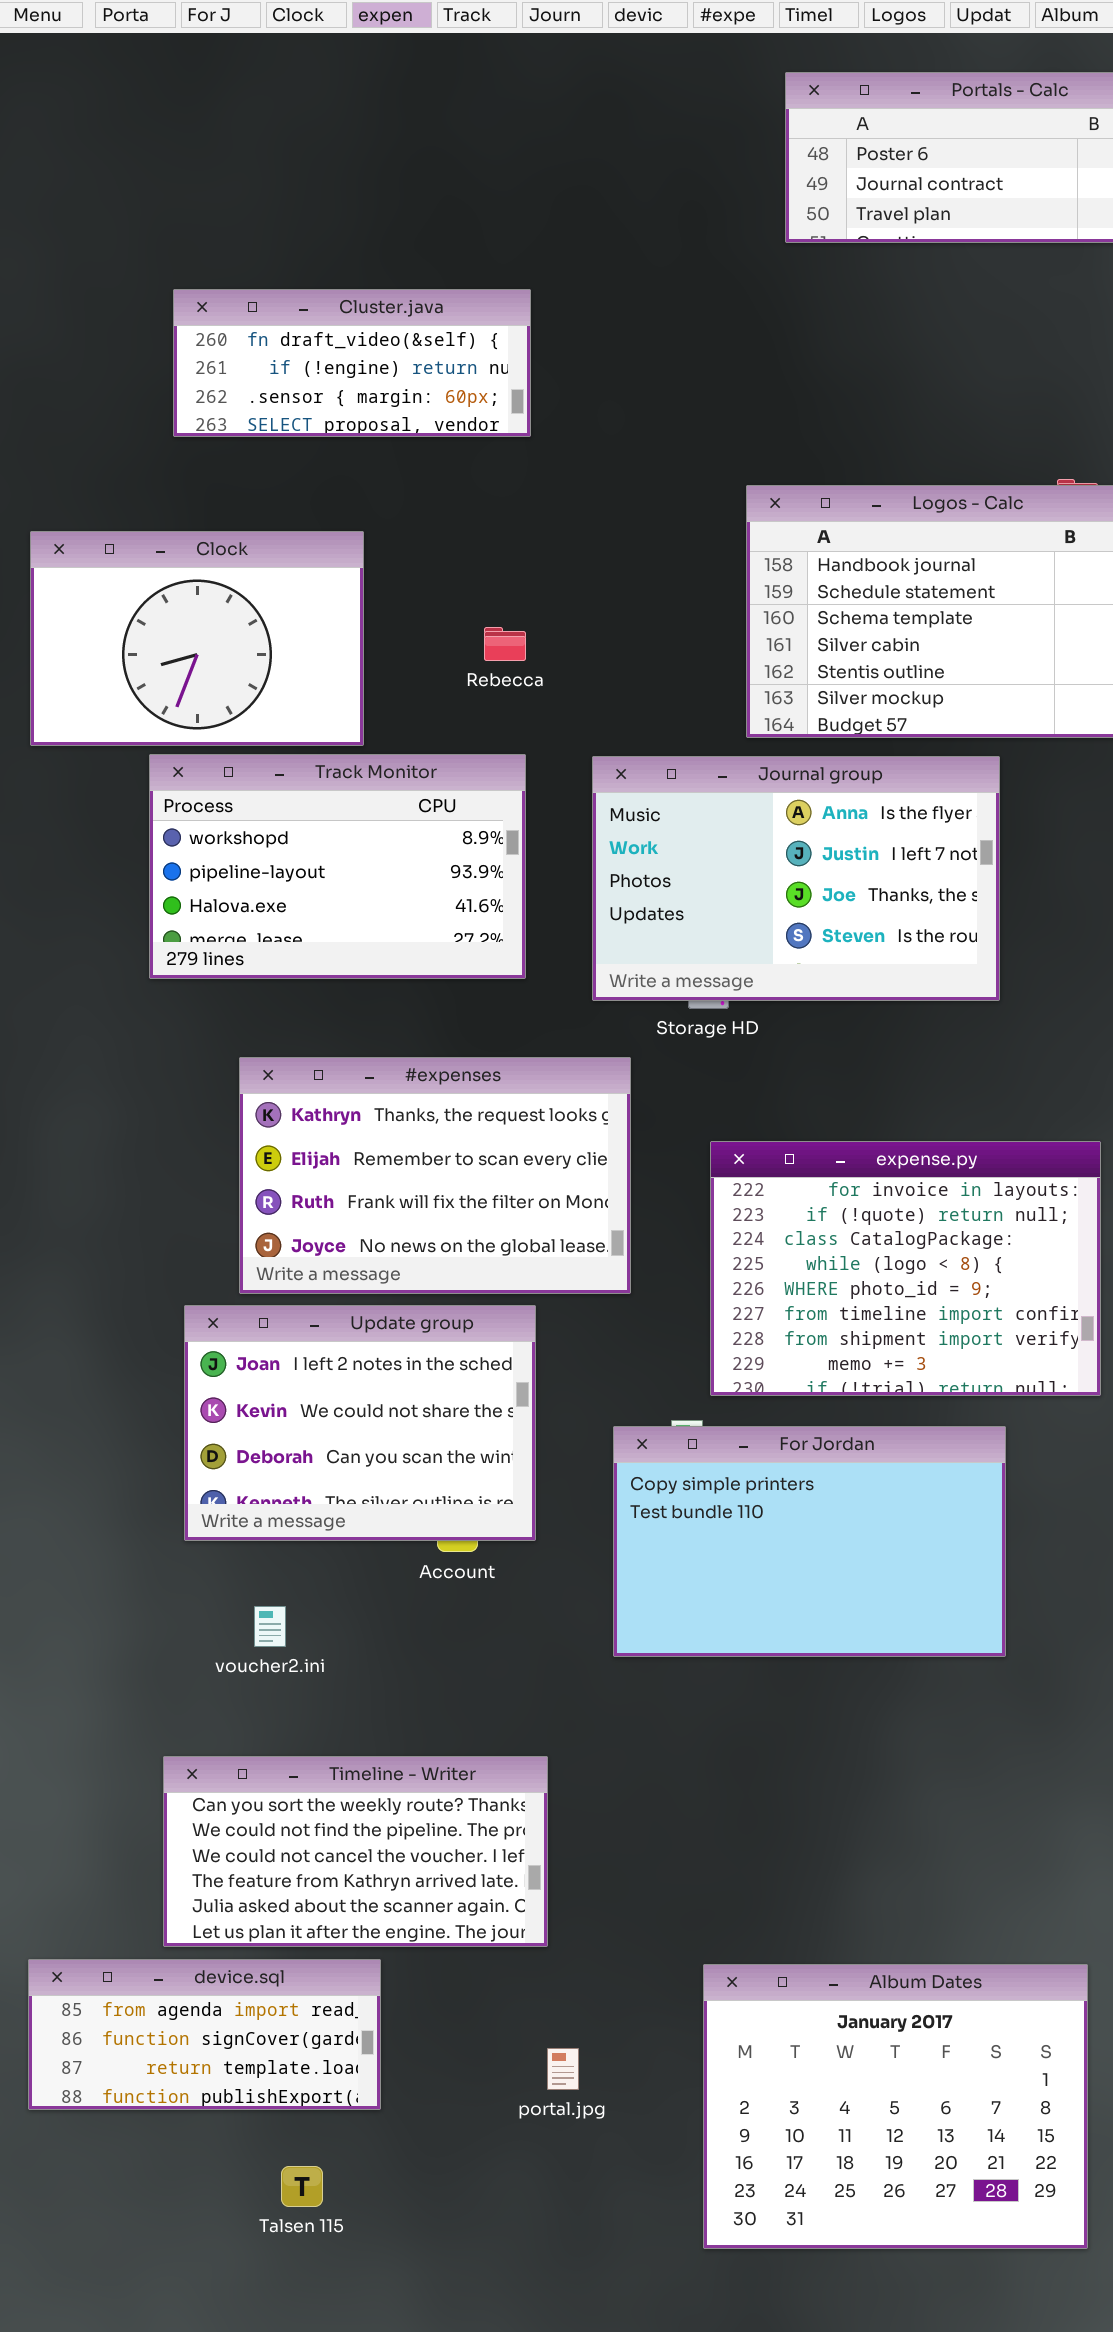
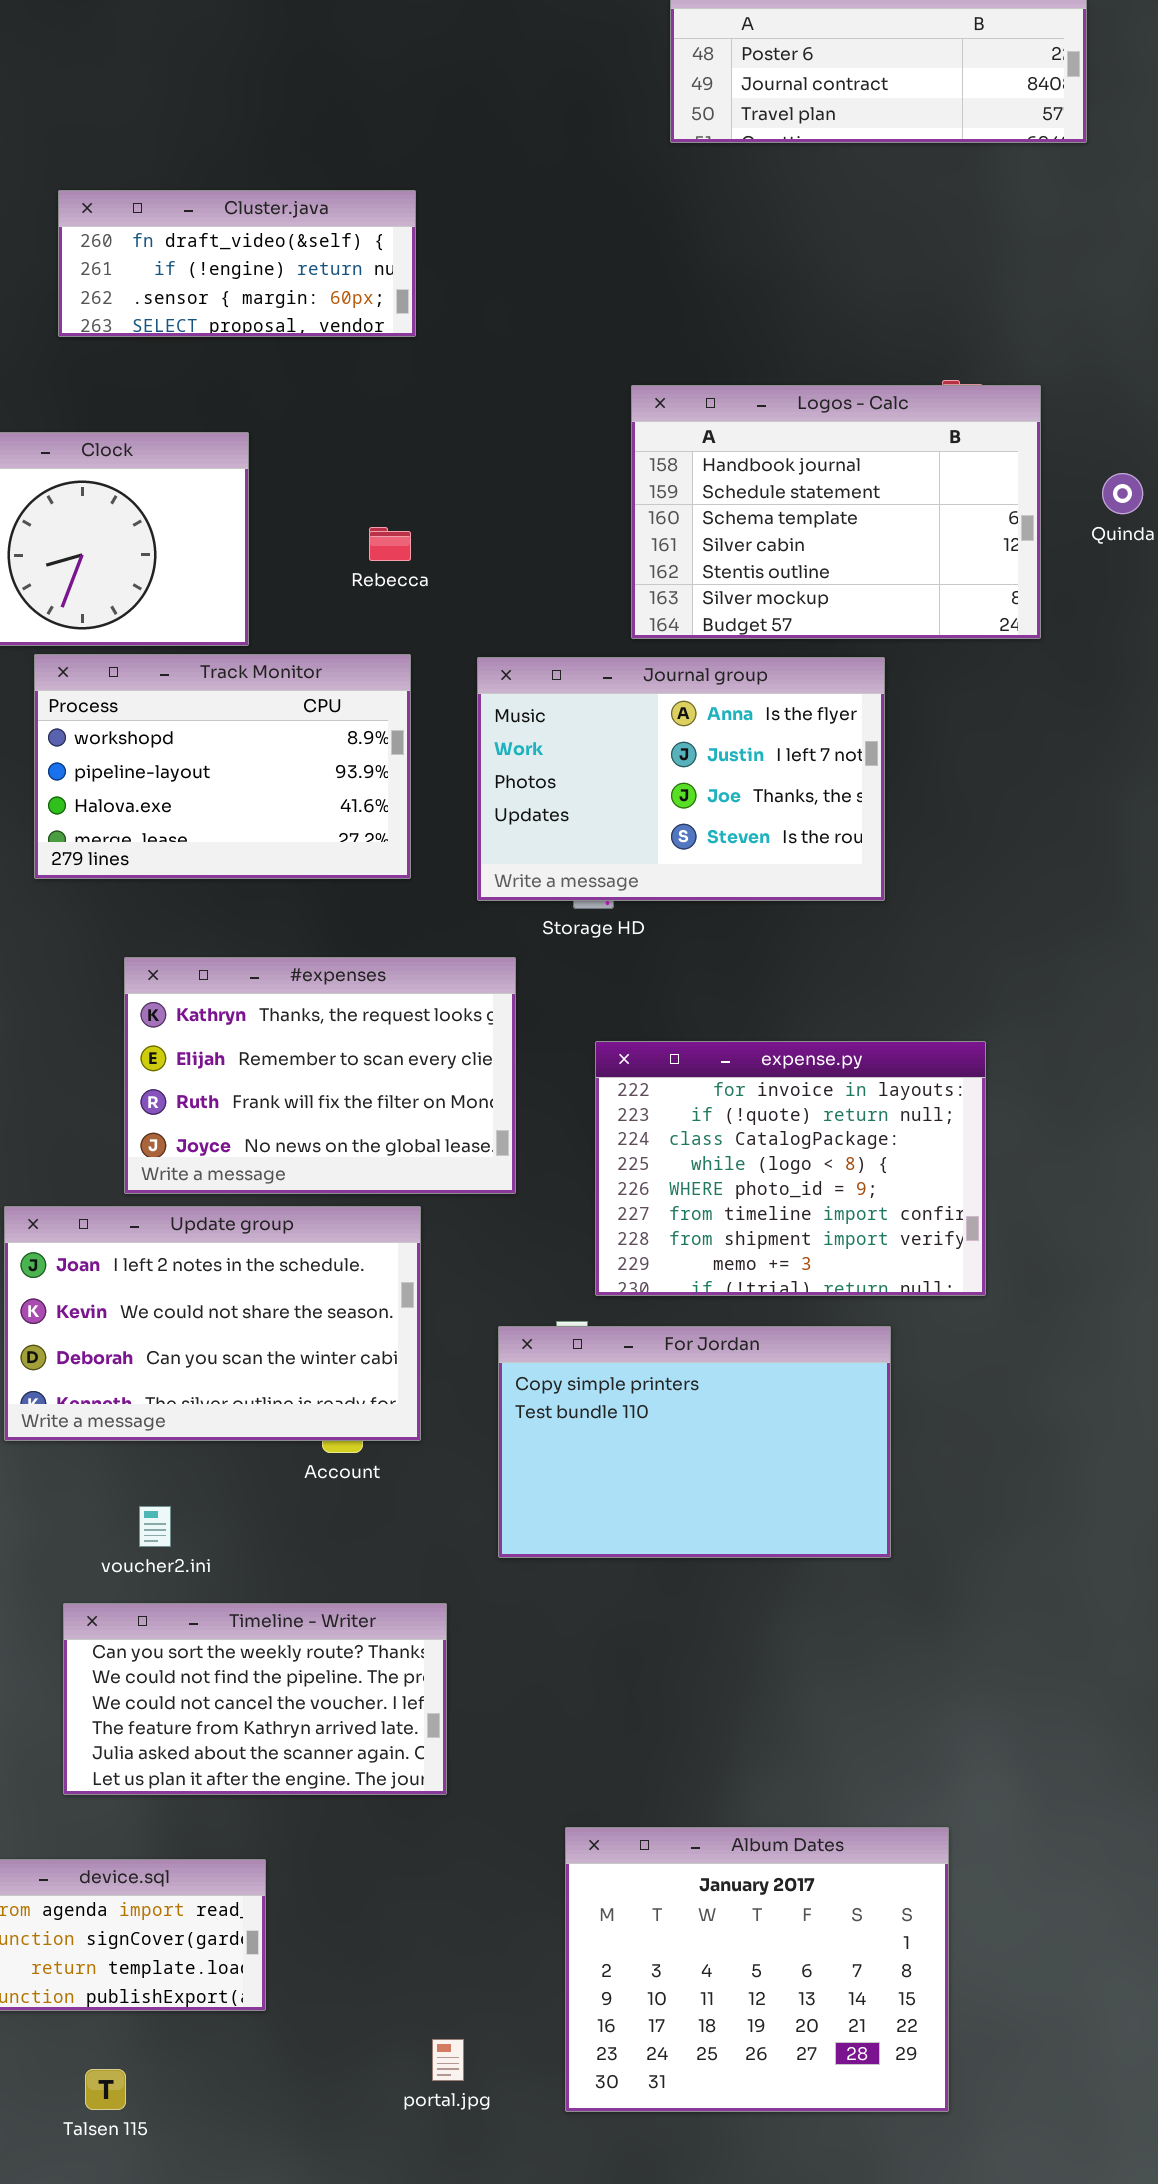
Update group: [184,1305,536,1541] -> [4,1206,421,1441], resized
Timeline - Writer: [163,1756,548,1947] -> [63,1603,447,1795], moved
Album Dates: [703,1964,1088,2249] -> [565,1827,949,2112], moved
portal.jpg: [547,2048,579,2090] -> [432,2039,464,2081], moved
Talsen 115: [281,2166,323,2207] -> [85,2069,126,2110], moved

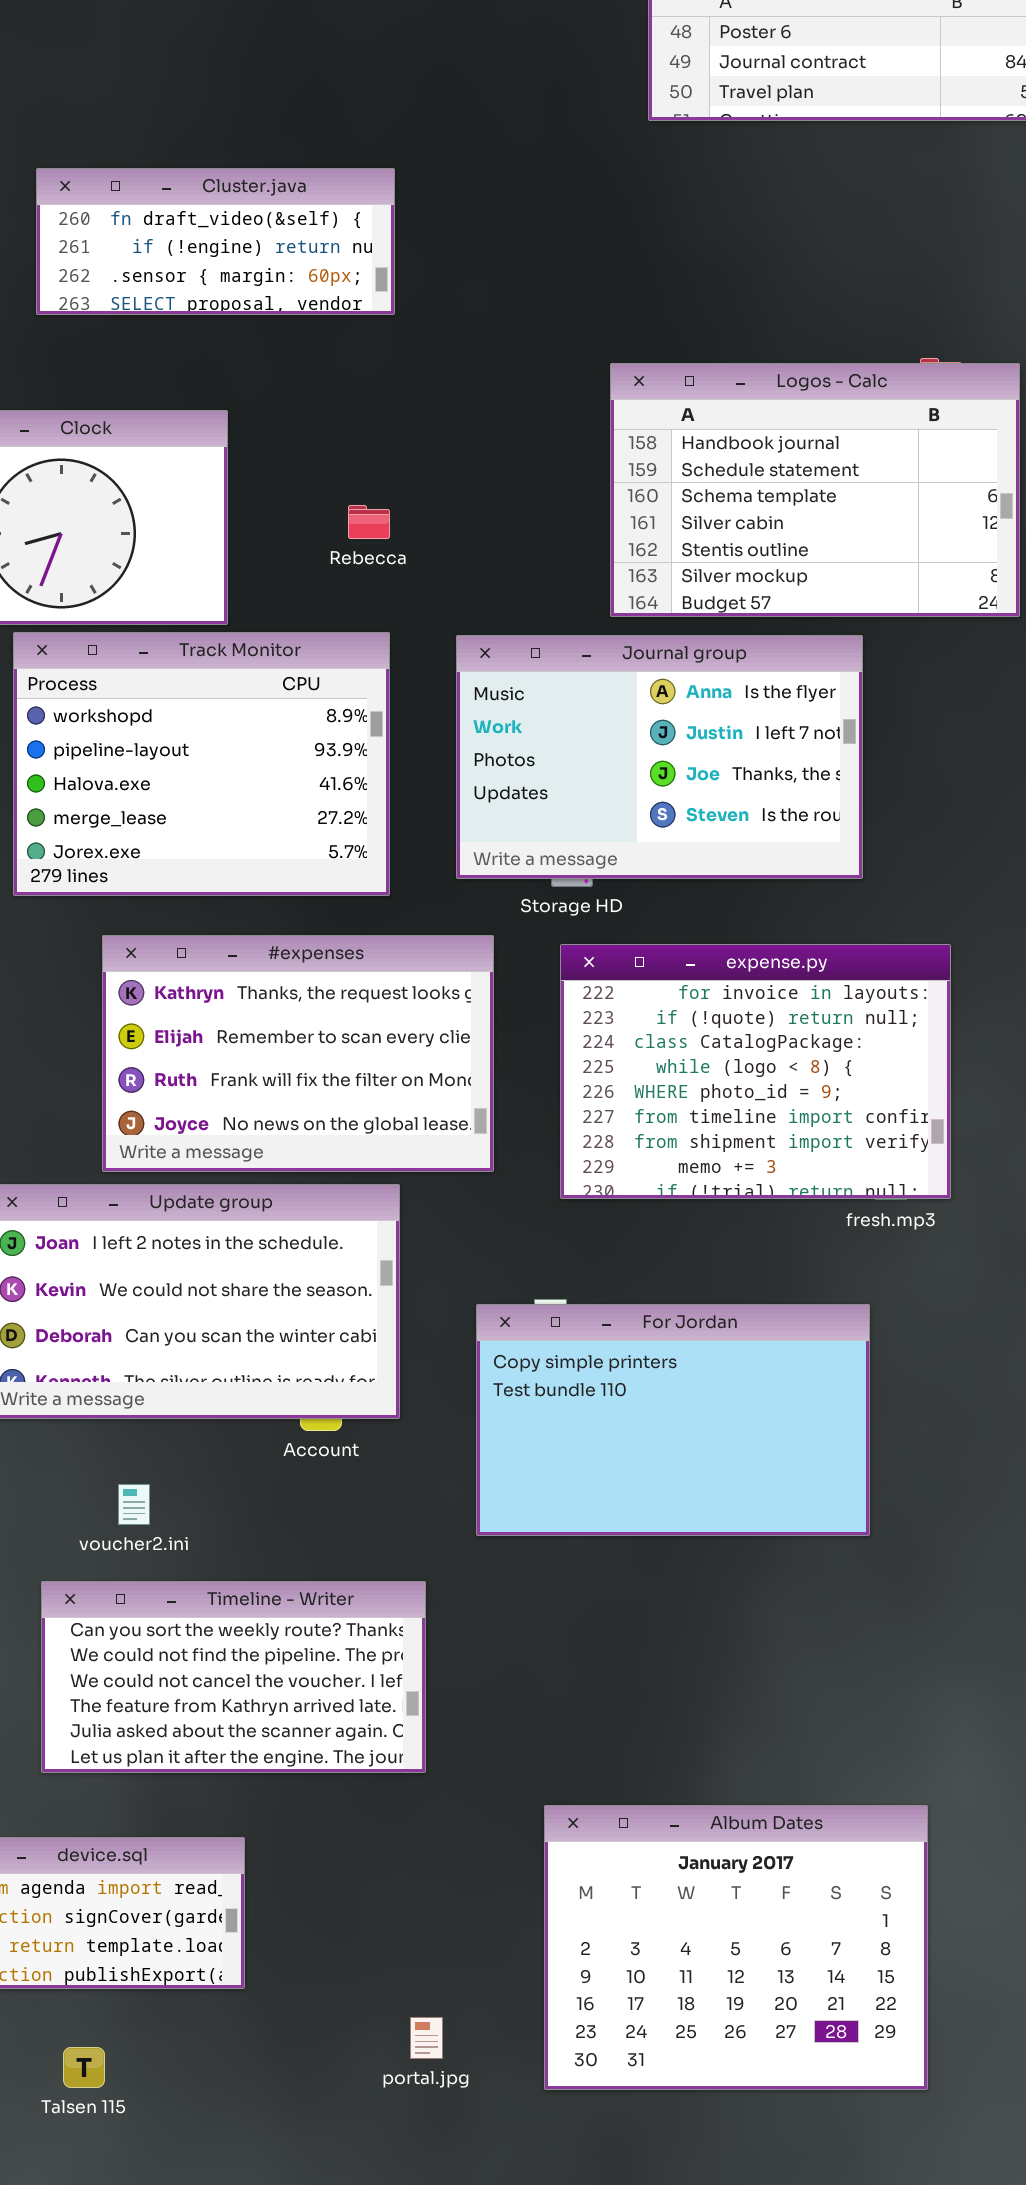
Track Monitor: [34,654,411,879] -> [13,632,390,896], resized
expense.py: [595,1041,986,1296] -> [560,944,951,1199], moved

